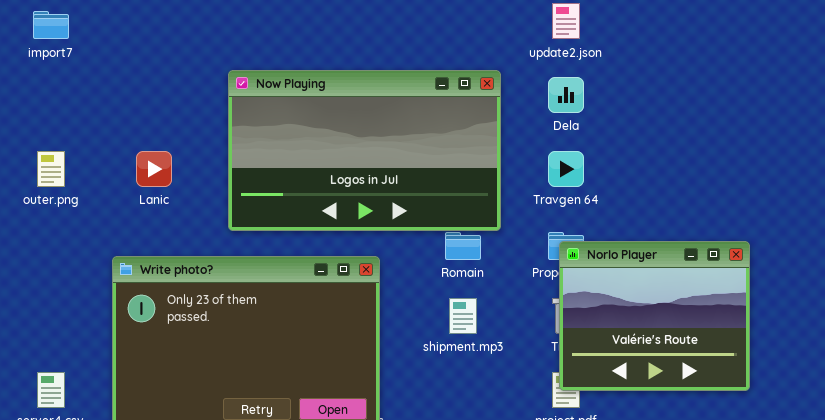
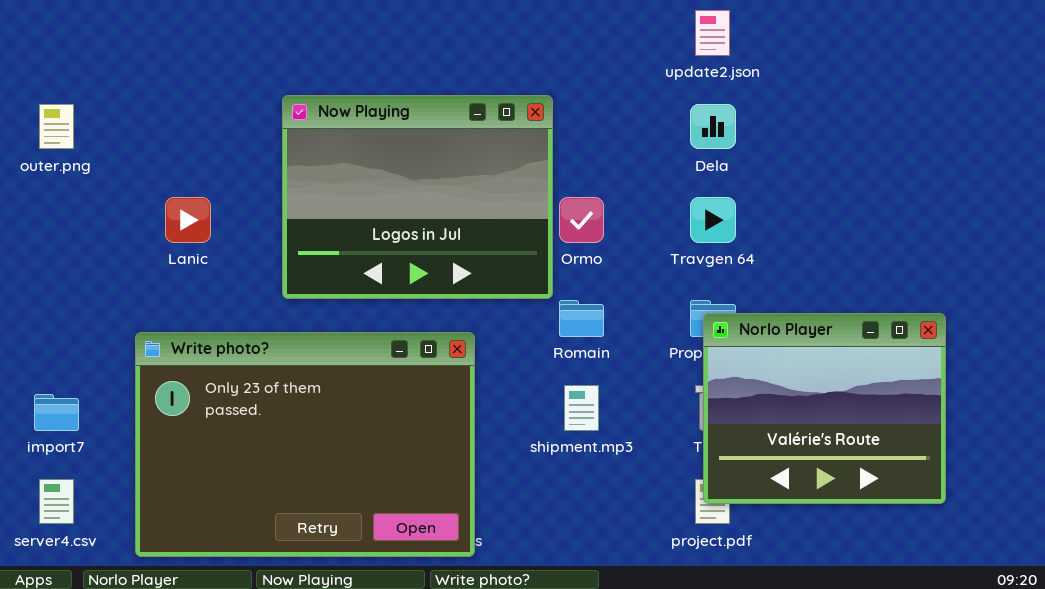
import7: [33,11,69,39] -> [34,394,79,431], moved
Now Playing: [228,70,501,231] -> [282,95,553,299], resized
outer.png: [37,151,65,187] -> [39,104,74,149], moved

